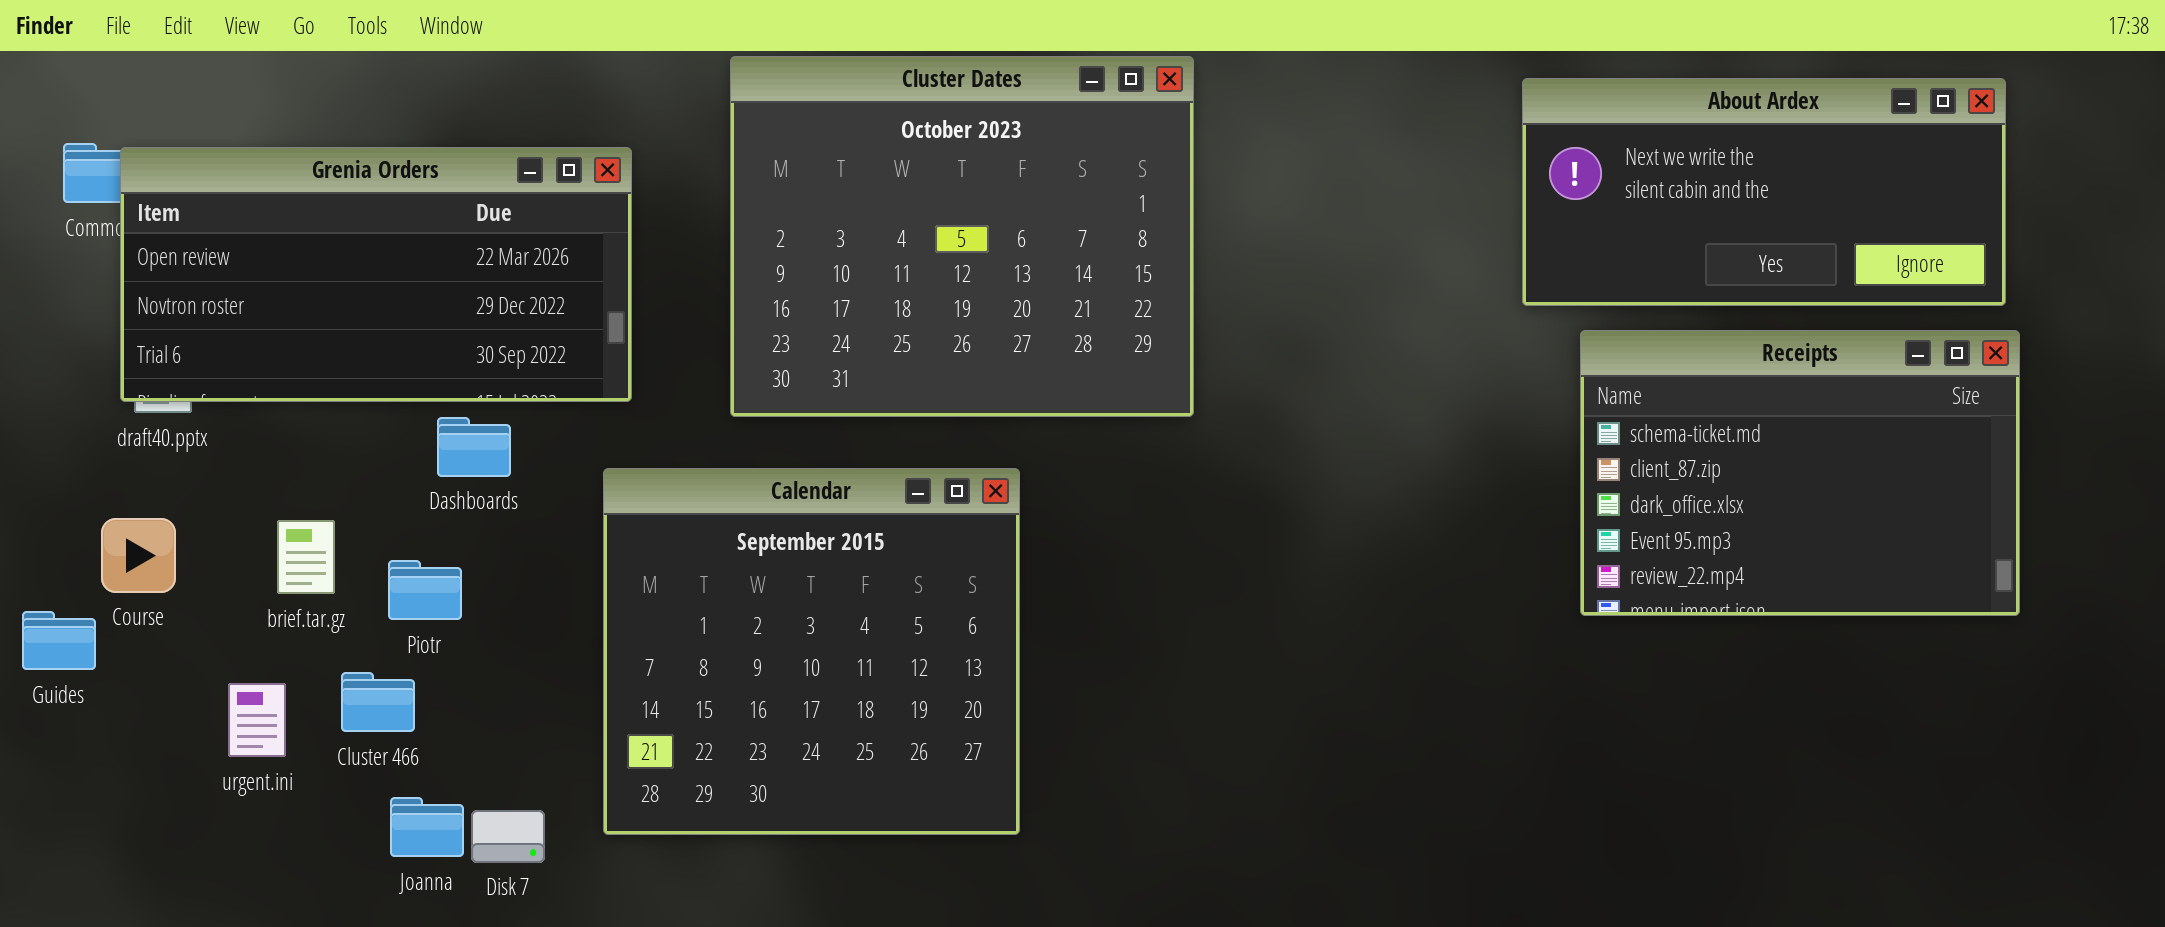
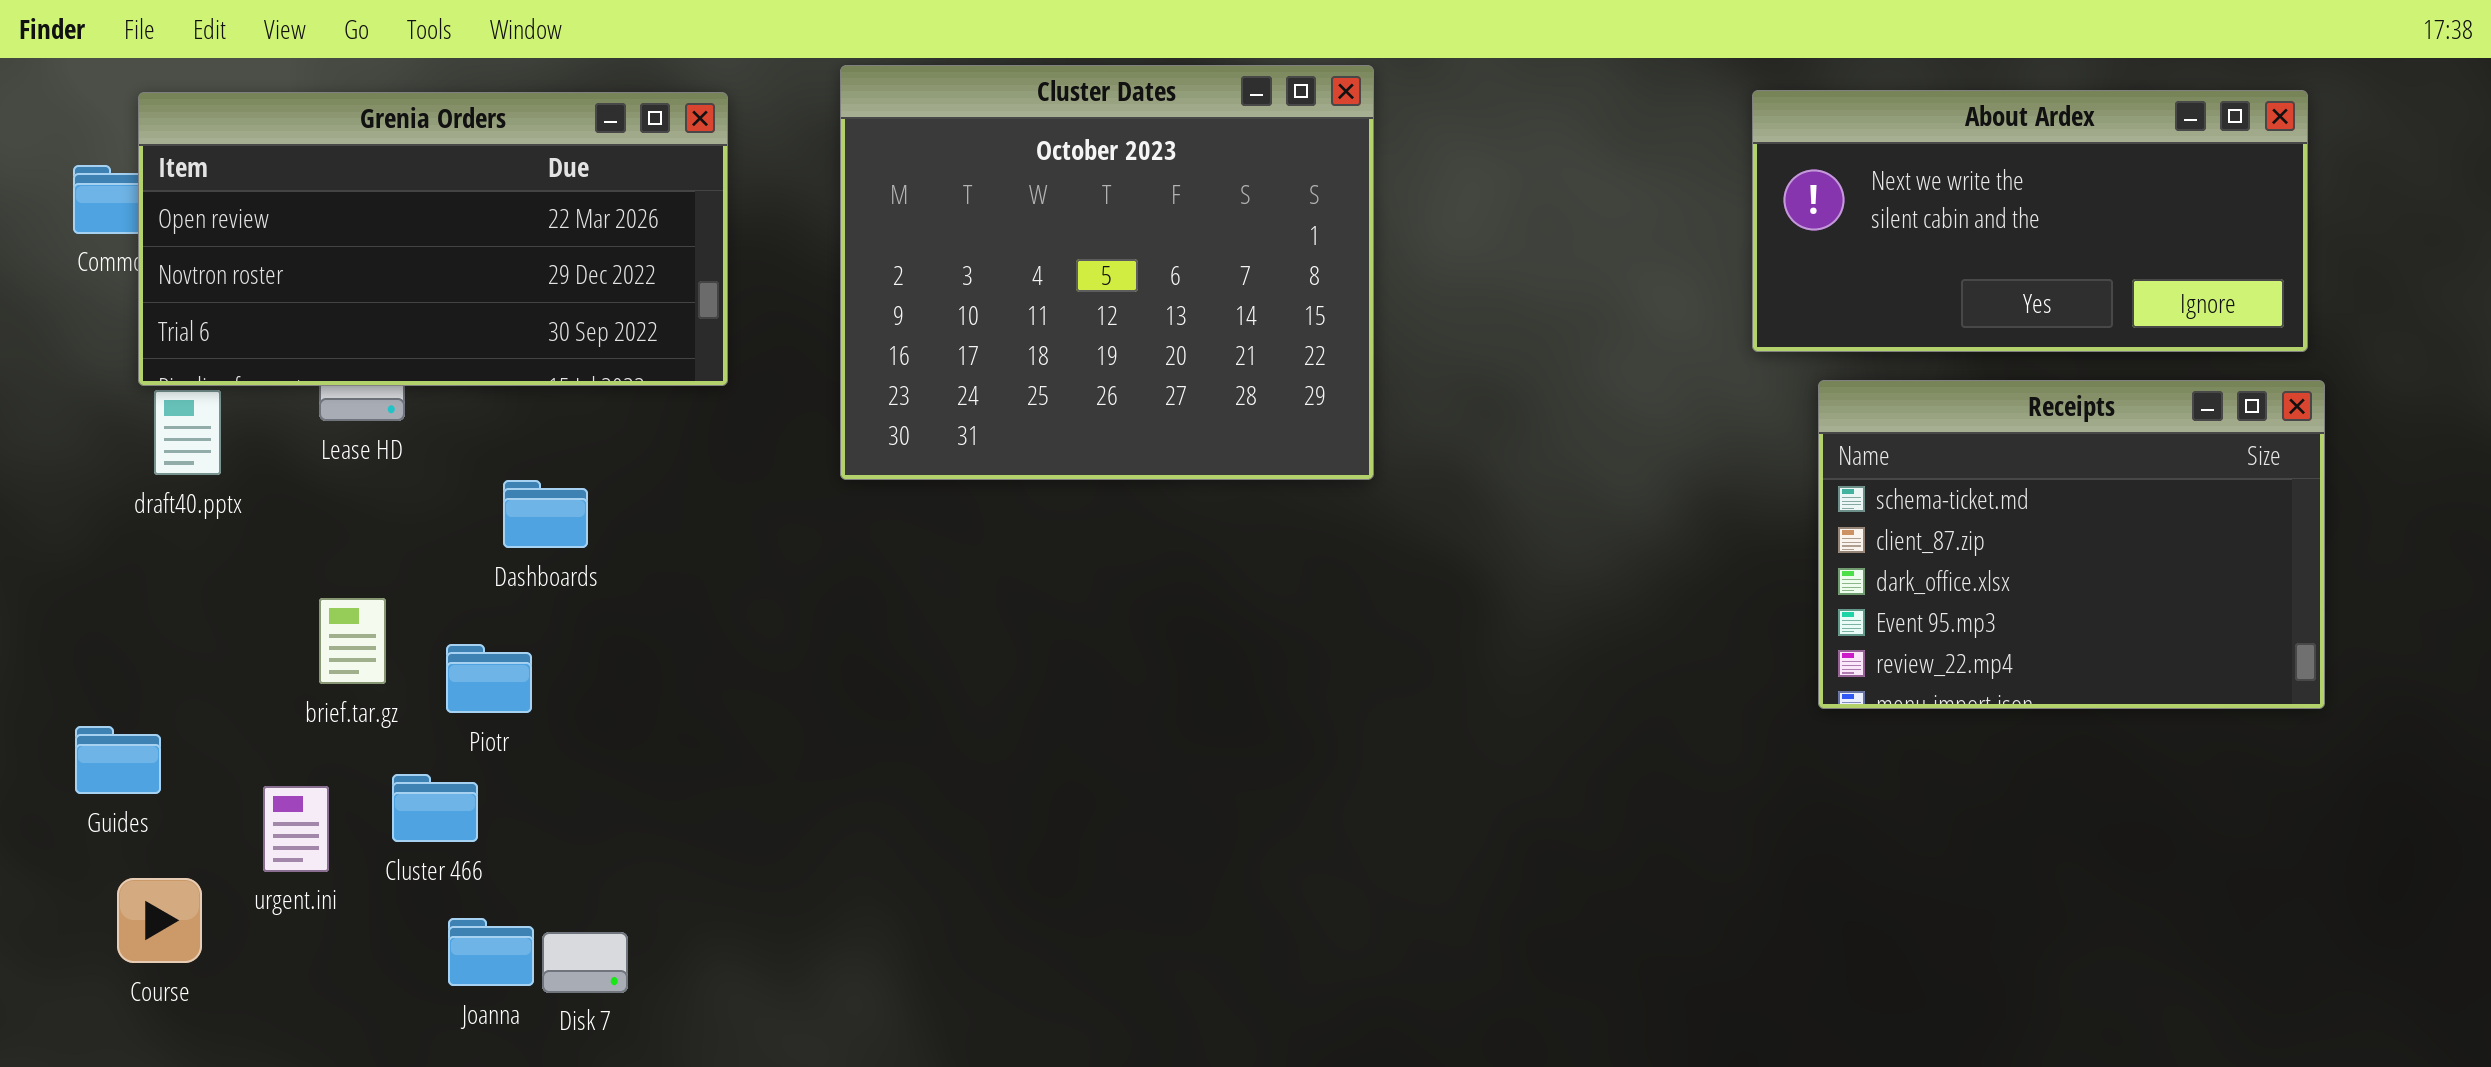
Grenia Orders: [120,147,632,402] -> [138,92,728,386], moved
Calendar: [603,468,1020,835] -> none, closed
Course: [101,518,176,593] -> [117,878,202,963], moved
Guides: [22,611,96,670] -> [75,726,161,794], moved

